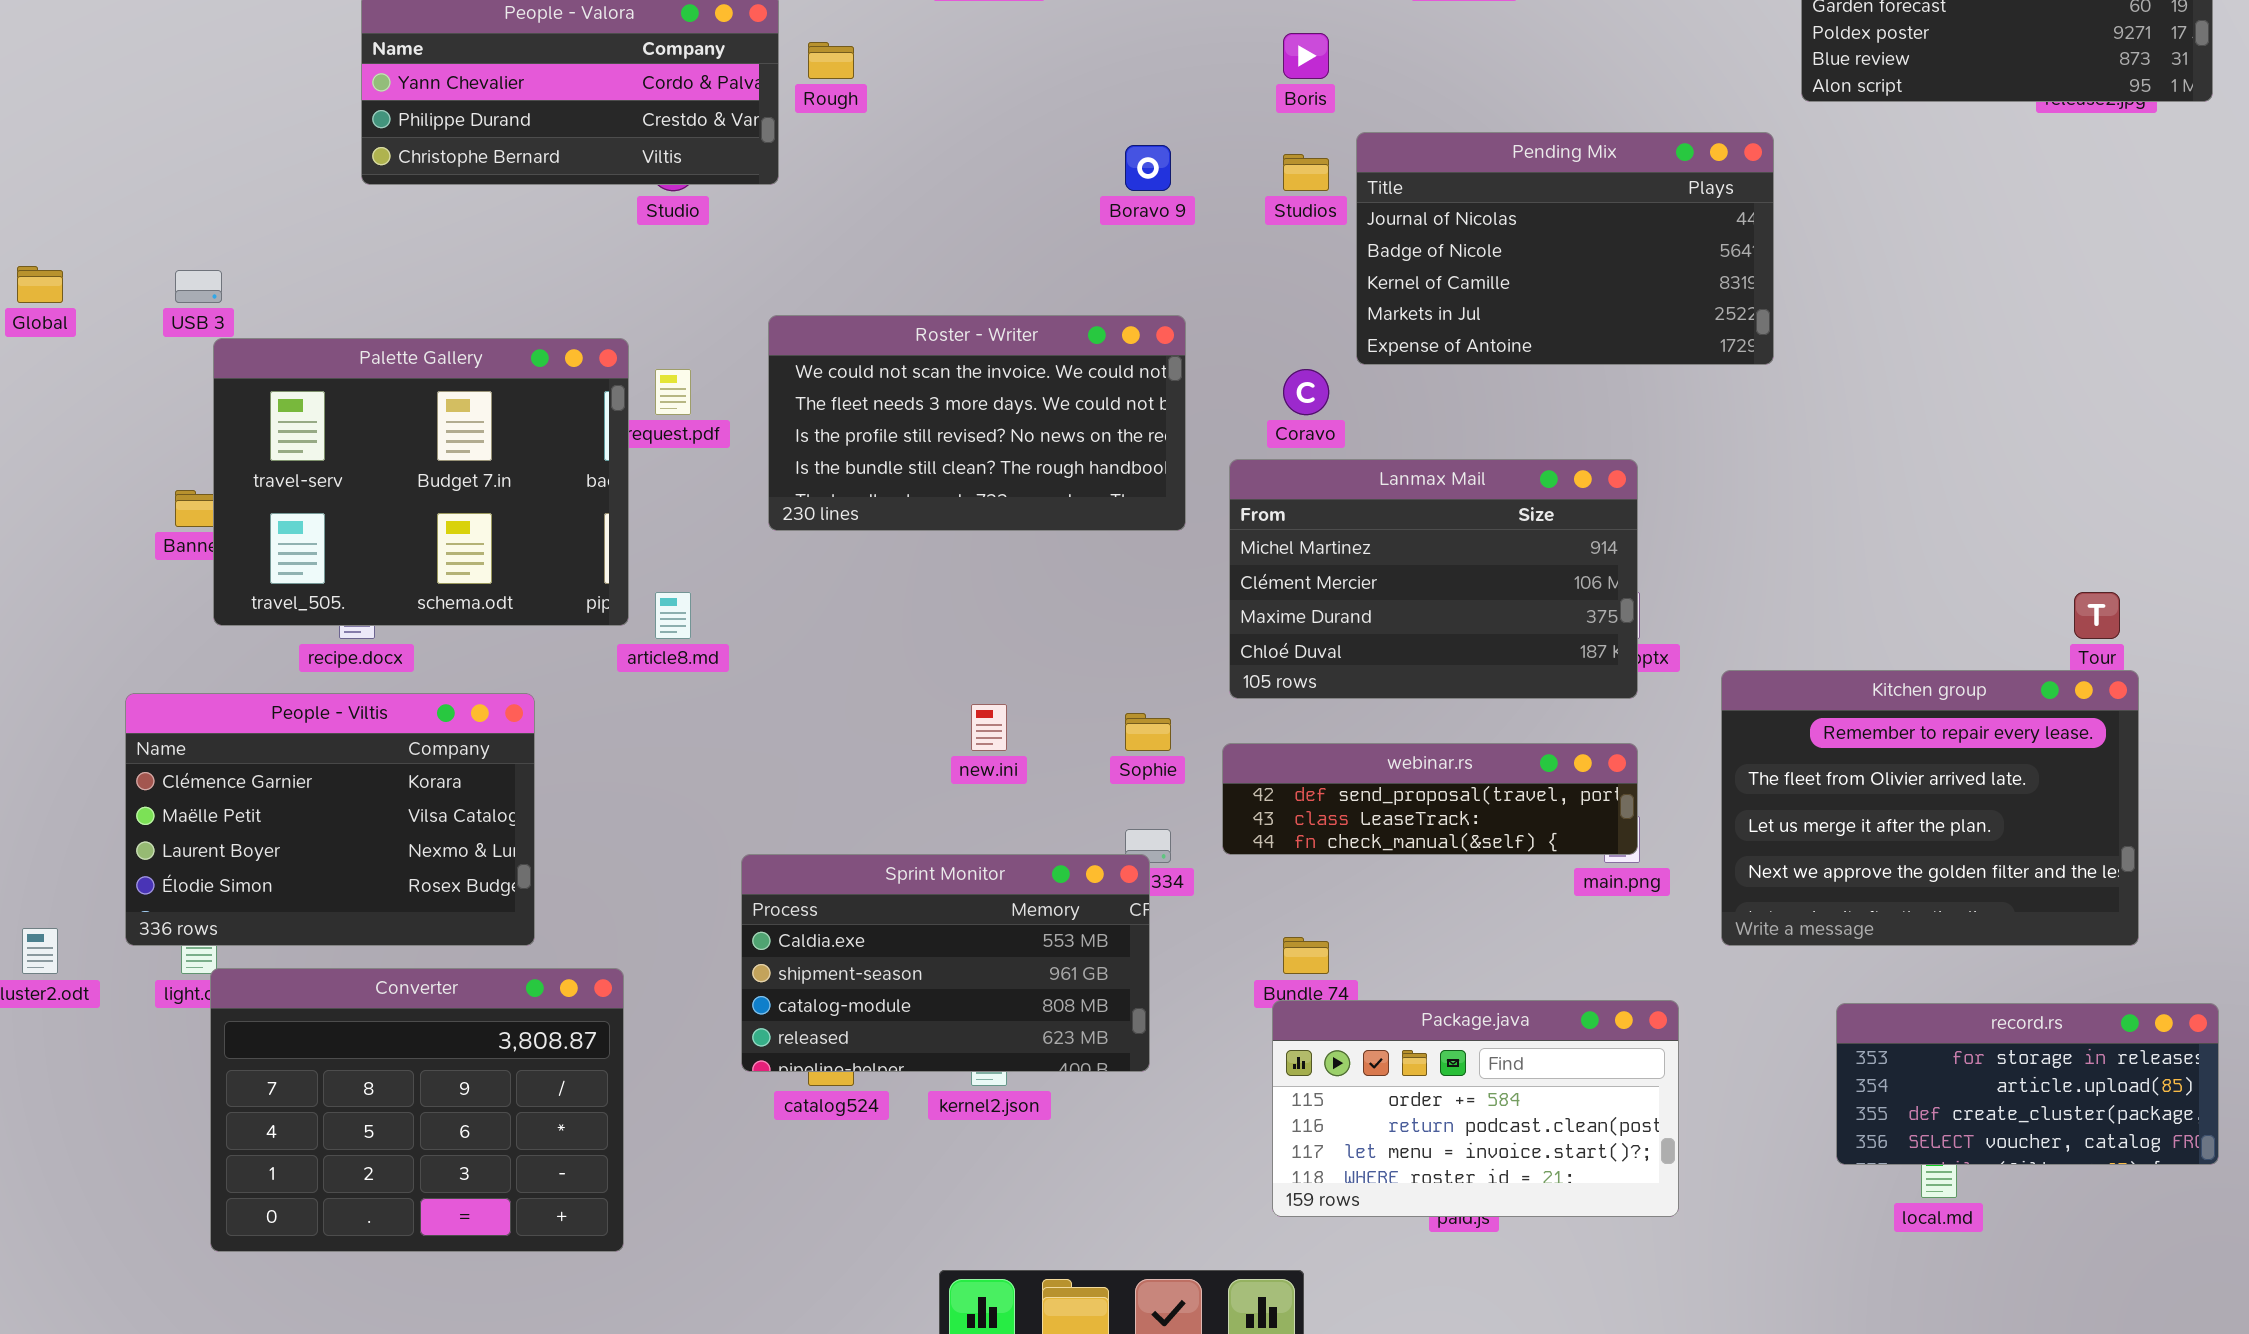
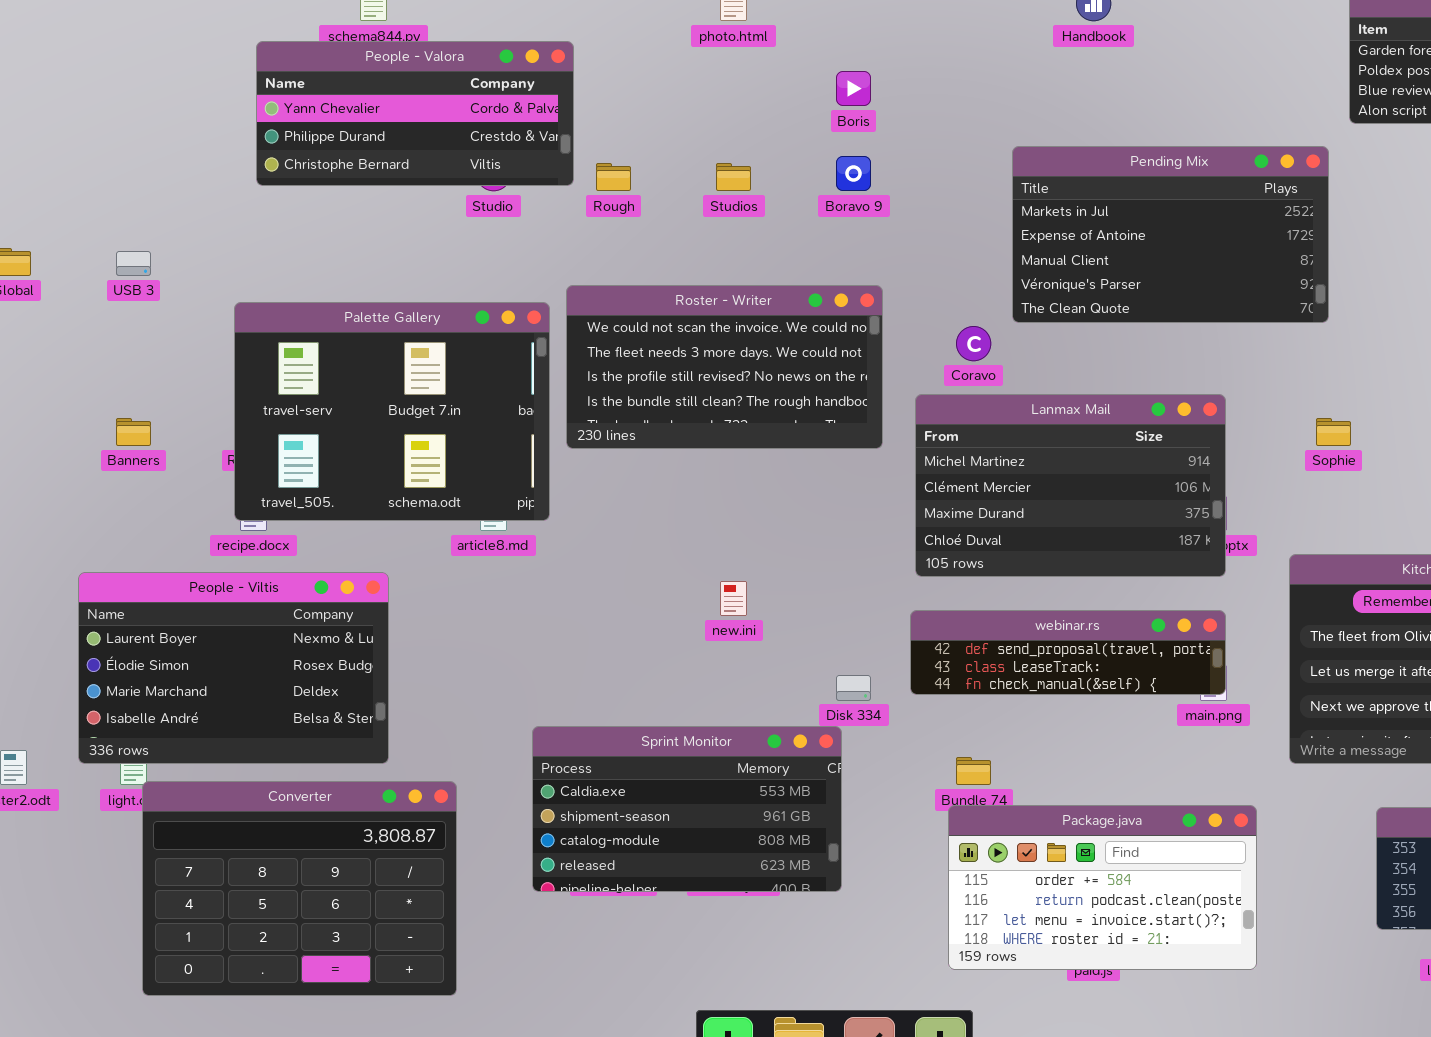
Boris: [1283,33,1329,79] -> [836,71,871,106], moved
Rough: [808,42,854,79] -> [596,163,631,191], moved
Pending Mix: [1356,132,1774,365] -> [1012,146,1329,323], scrolled down 3 rows
Studios: [1283,154,1329,191] -> [716,163,751,191], moved
Palette Gallery: [213,338,629,626] -> [234,302,550,521], moved
People - Viltis: [125,693,535,946] -> [78,572,389,764], scrolled down 2 rows
Sophie: [1125,713,1171,751] -> [1316,418,1351,446], moved
Sprint Monitor: [741,854,1150,1072] -> [532,726,842,892], moved

